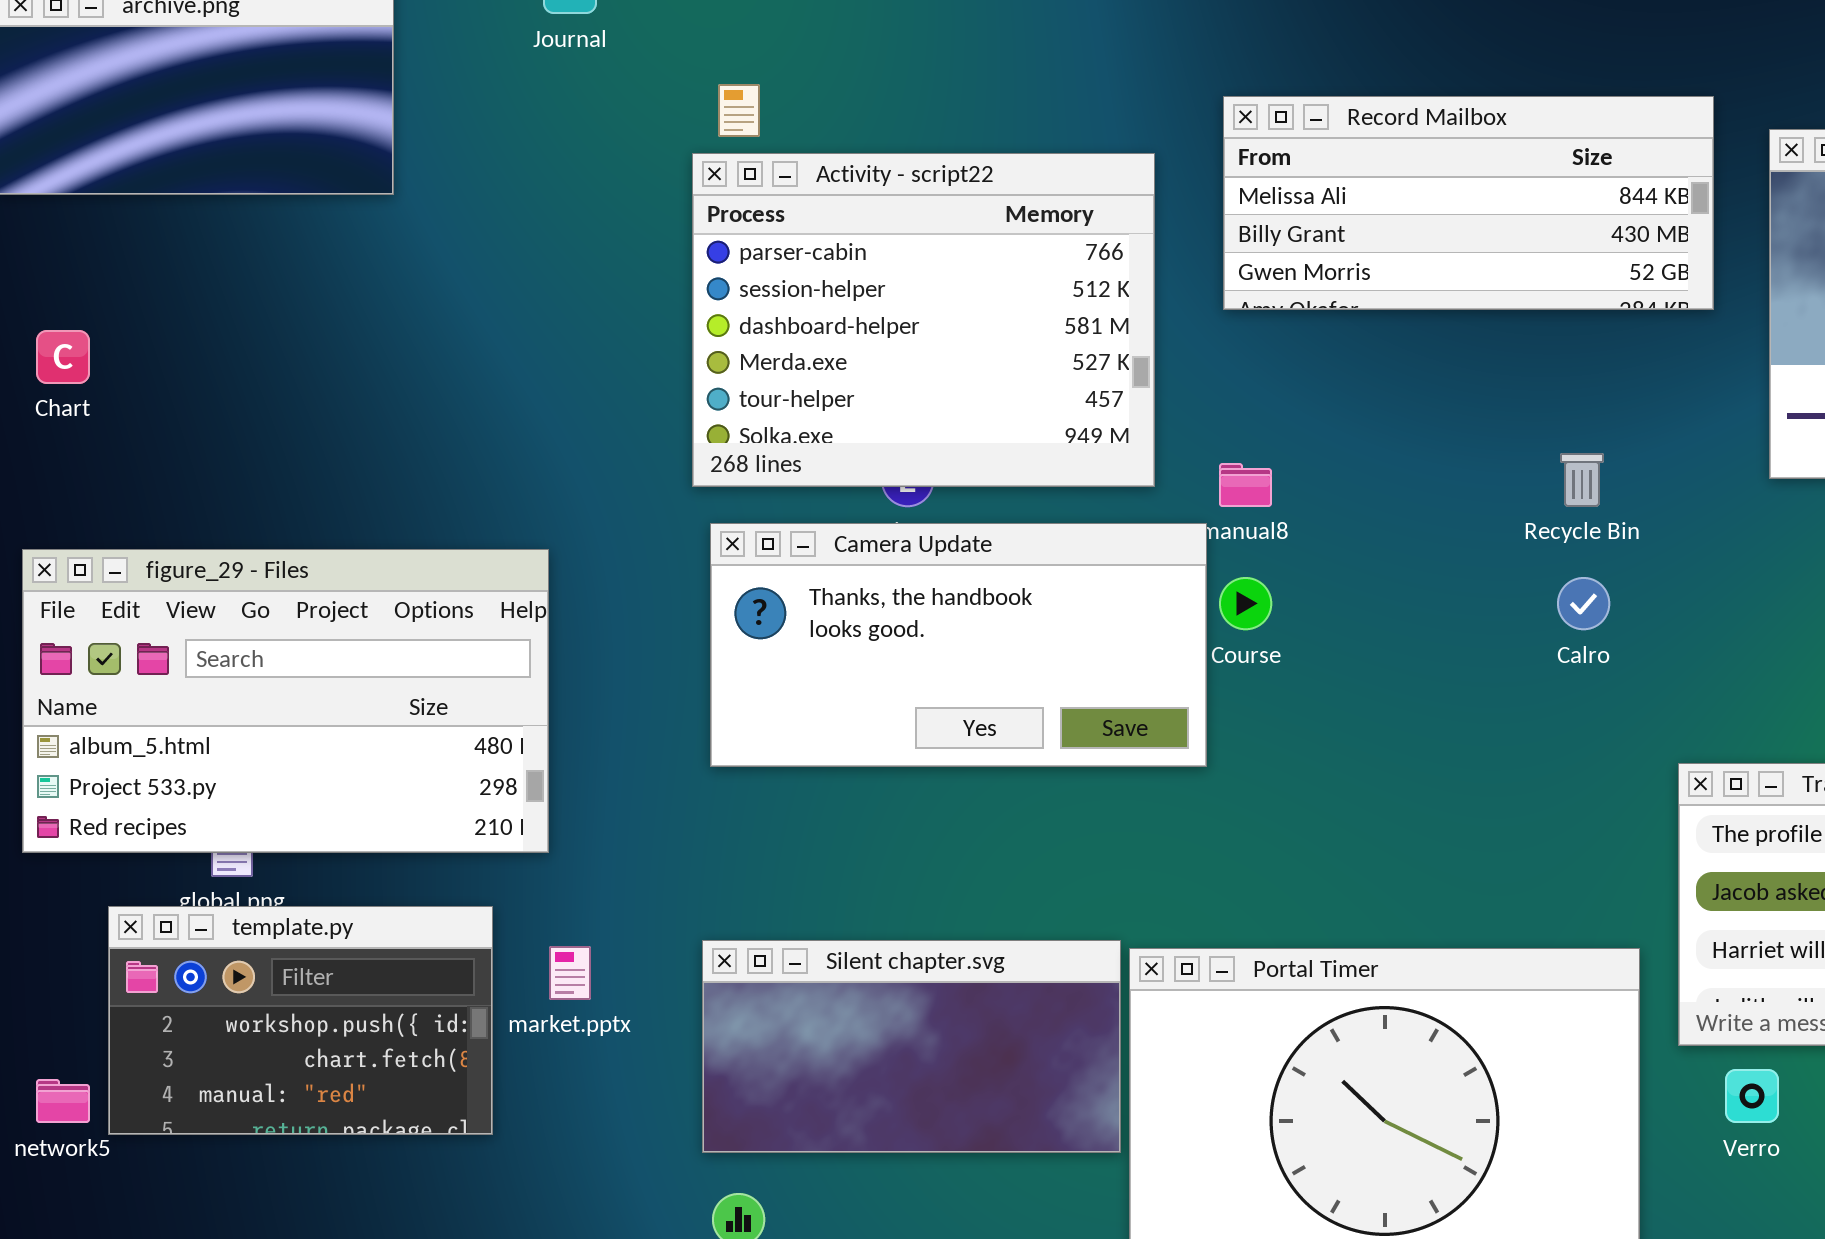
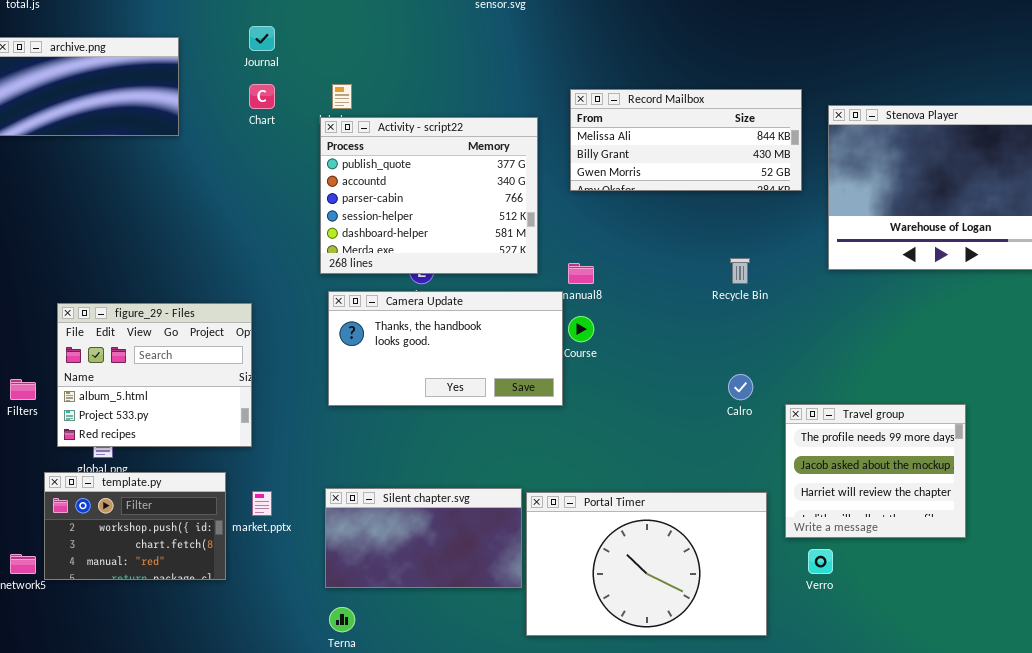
Activity - script22: [692,153,1155,487] -> [320,117,538,274], scrolled up 2 rows
Chart: [36,330,90,384] -> [249,84,275,109], moved
figure_29 - Files: [22,549,549,853] -> [57,303,252,447], resized
Calro: [1557,577,1610,630] -> [728,374,753,400], moved

